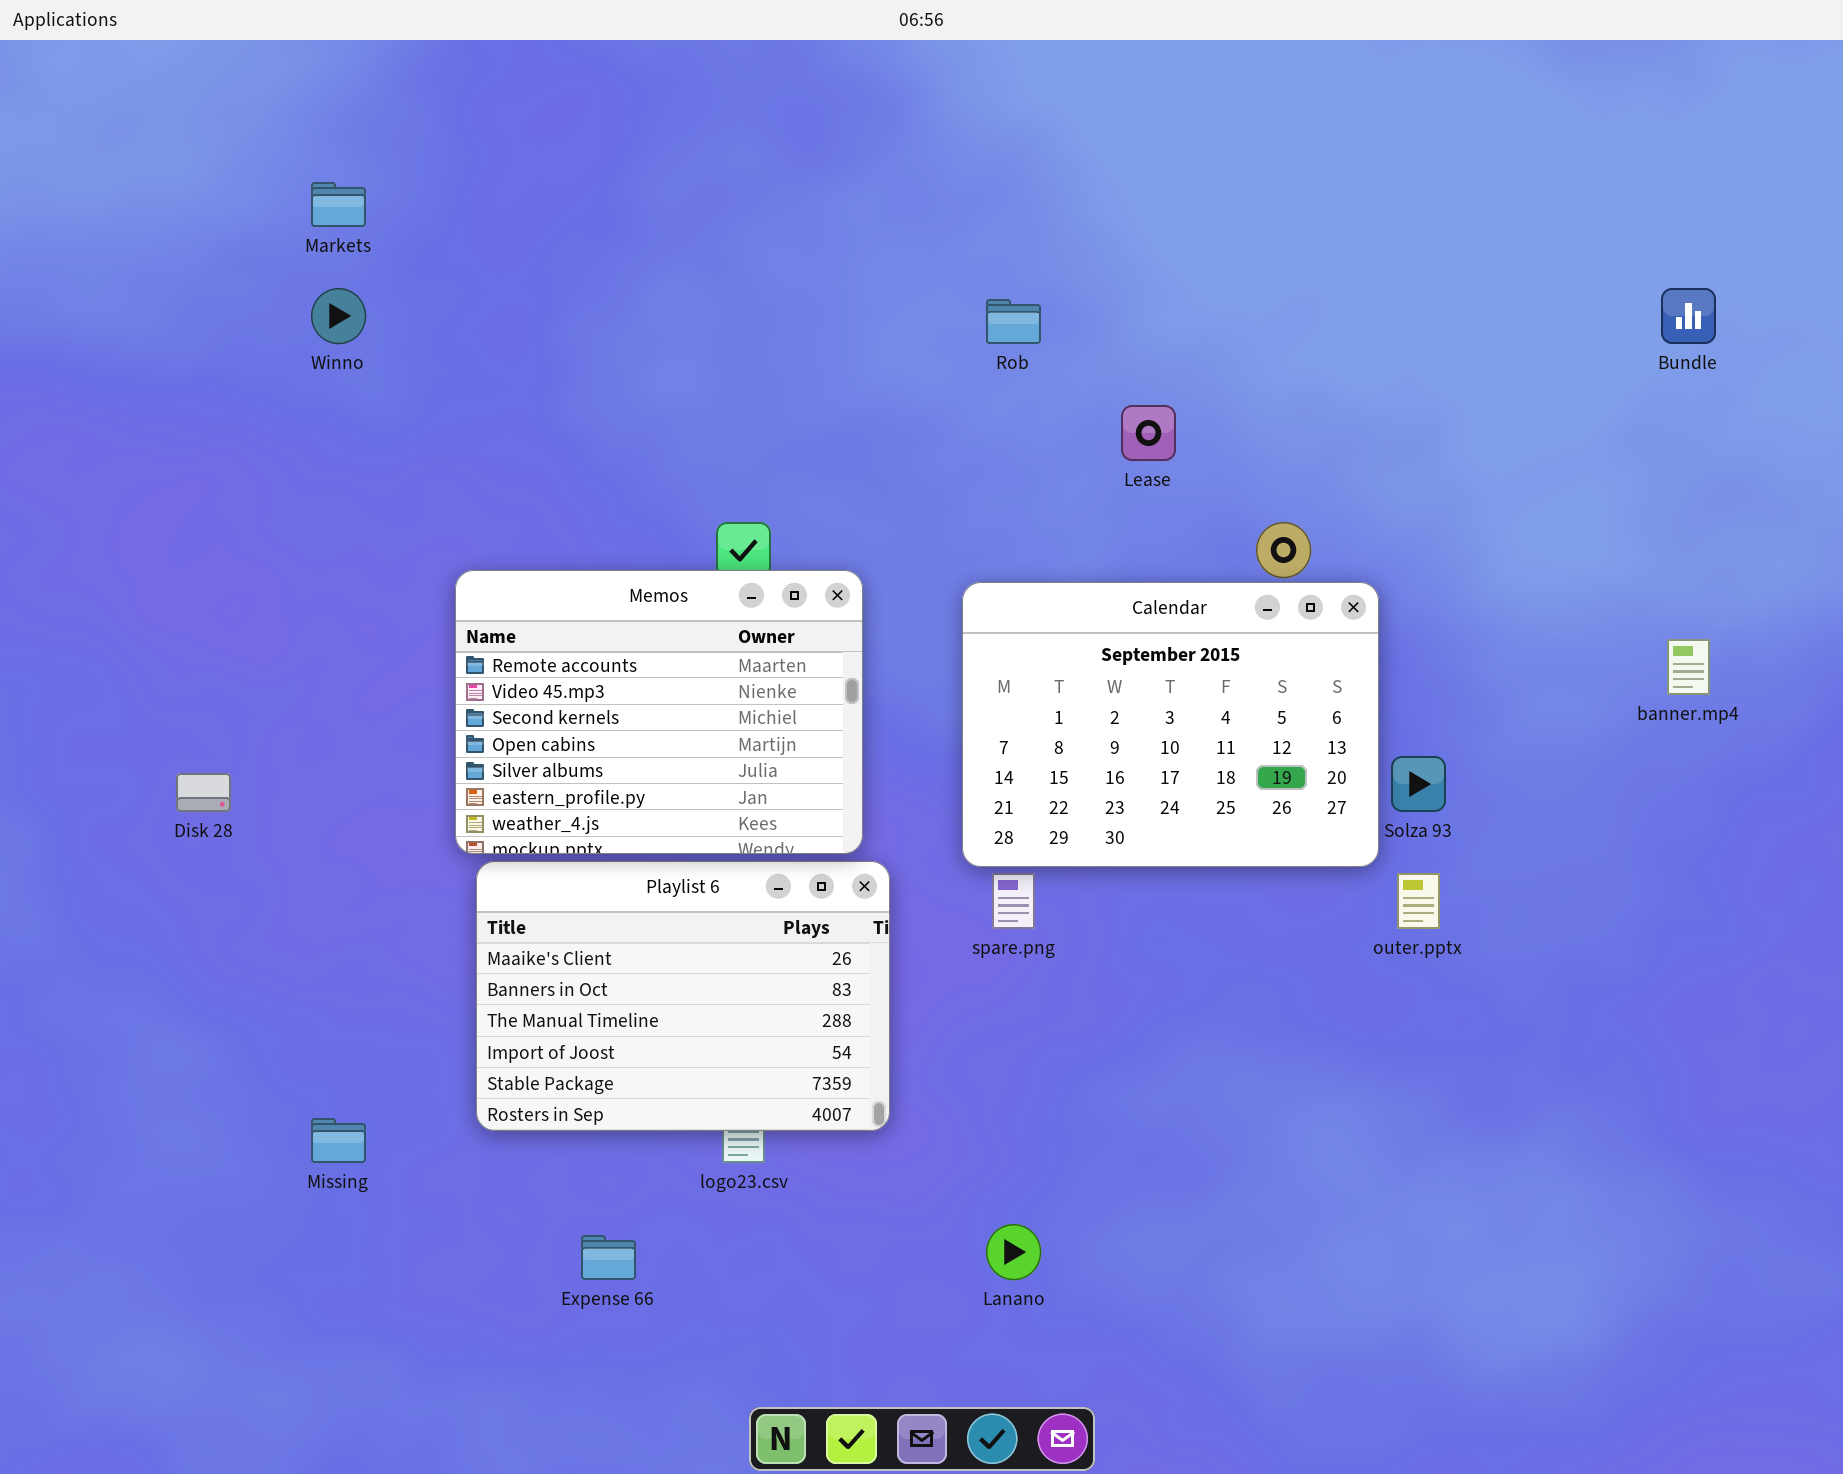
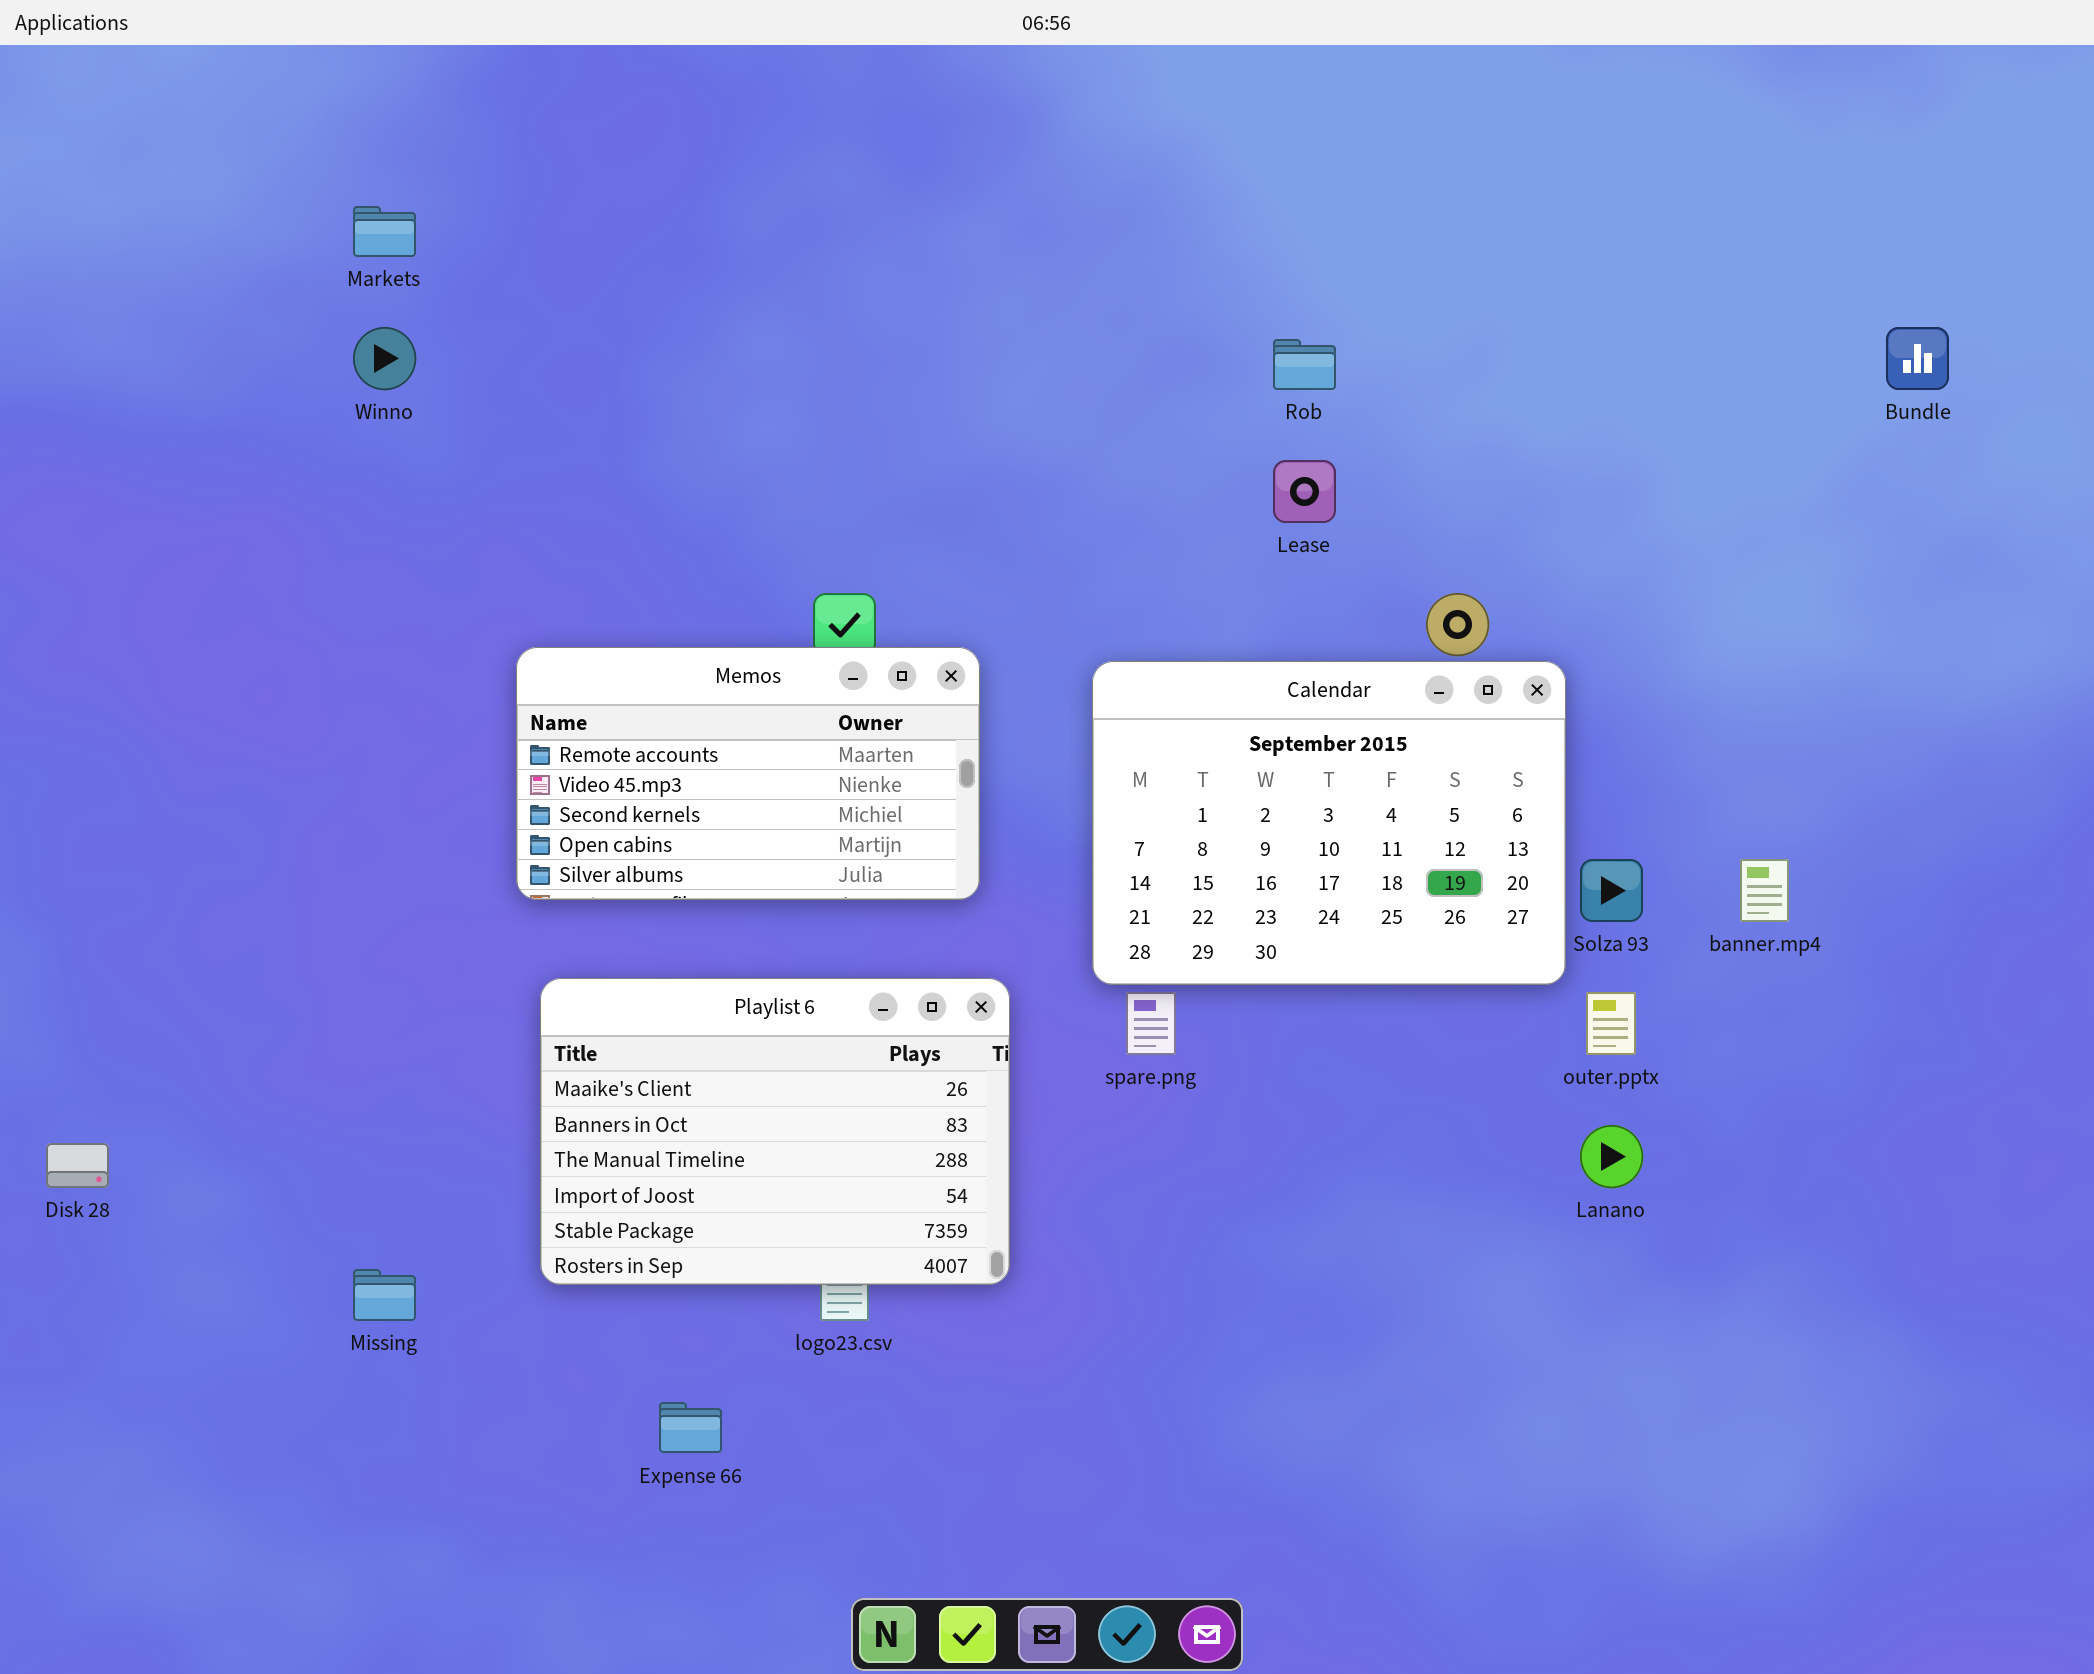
Rob: [986,299,1041,344] -> [1273,339,1336,390], moved
Memos: [455,570,863,854] -> [516,647,980,900], resized
banner.mp4: [1667,639,1710,695] -> [1740,859,1789,922], moved
Disk 28: [176,773,231,812] -> [46,1143,109,1188], moved
Lanano: [986,1224,1041,1280] -> [1580,1125,1643,1188], moved

